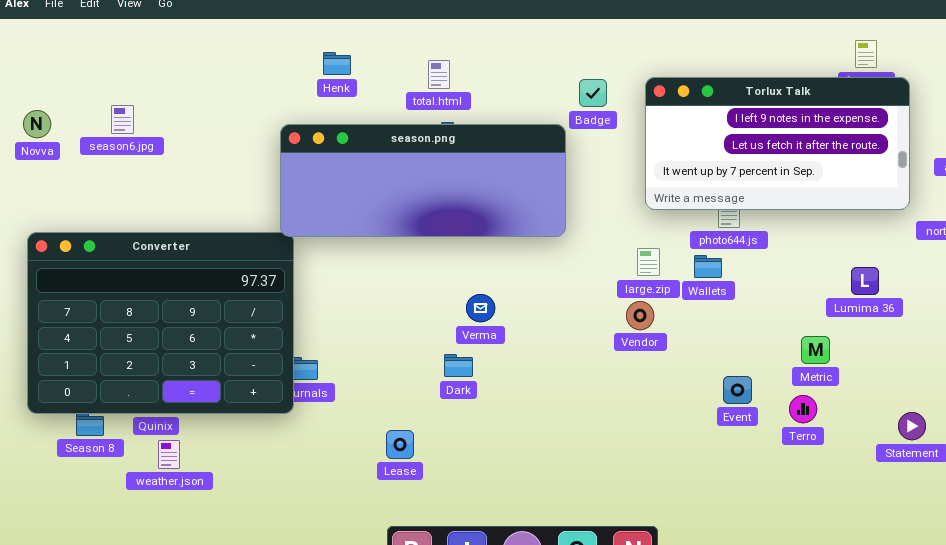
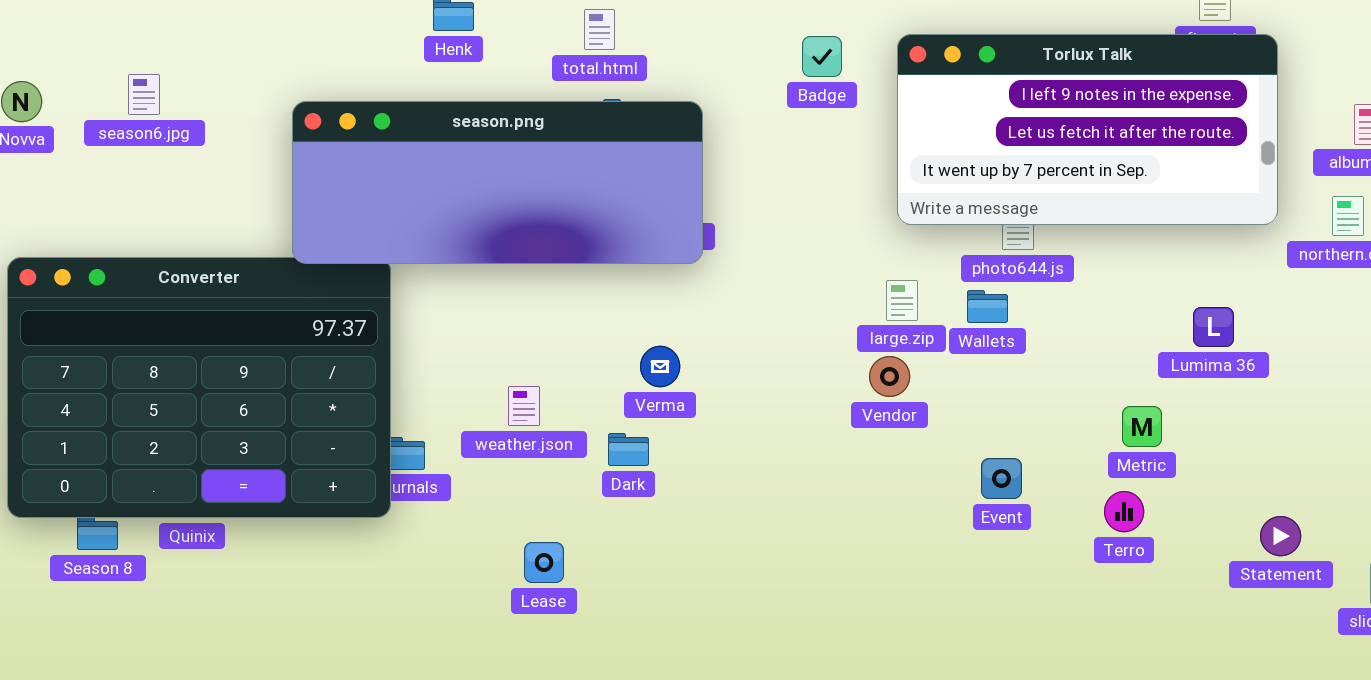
season.png: [280,124,566,237] -> [292,101,703,264], moved
Event: [723,376,752,404] -> [981,458,1022,499], moved
weather.json: [158,440,180,469] -> [508,386,540,426], moved

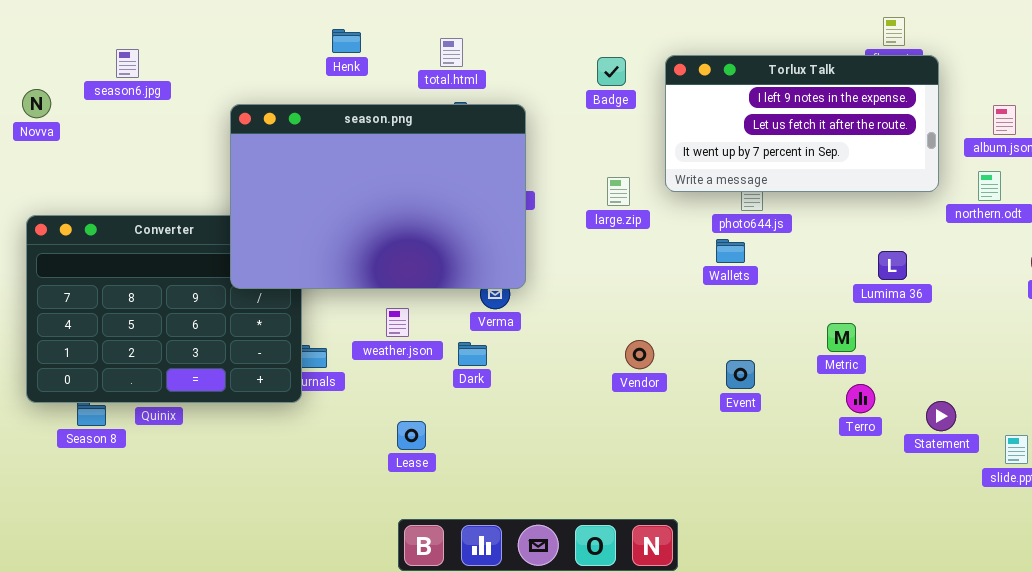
season6.jpg: [128,74,160,115] -> [116,49,139,78], moved
season.png: [292,101,703,264] -> [230,104,526,289], resized
large.zip: [886,280,918,321] -> [607,177,630,206], moved
Vendor: [869,356,910,397] -> [625,340,654,369], moved
Terro: [1104,491,1144,532] -> [846,384,875,413], moved

